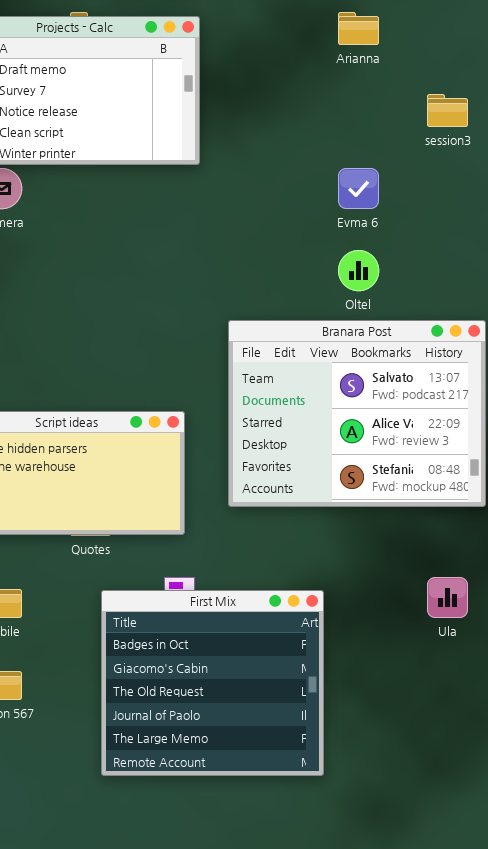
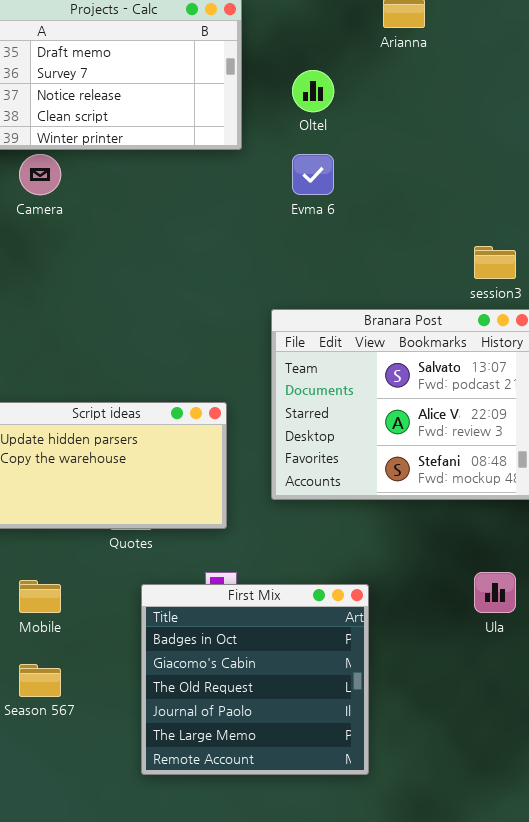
session3: [427,94,468,127] -> [474,246,516,279], moved
Evma 6: [338,168,379,209] -> [292,154,334,195], moved
Oltel: [338,250,379,291] -> [292,70,334,112], moved

